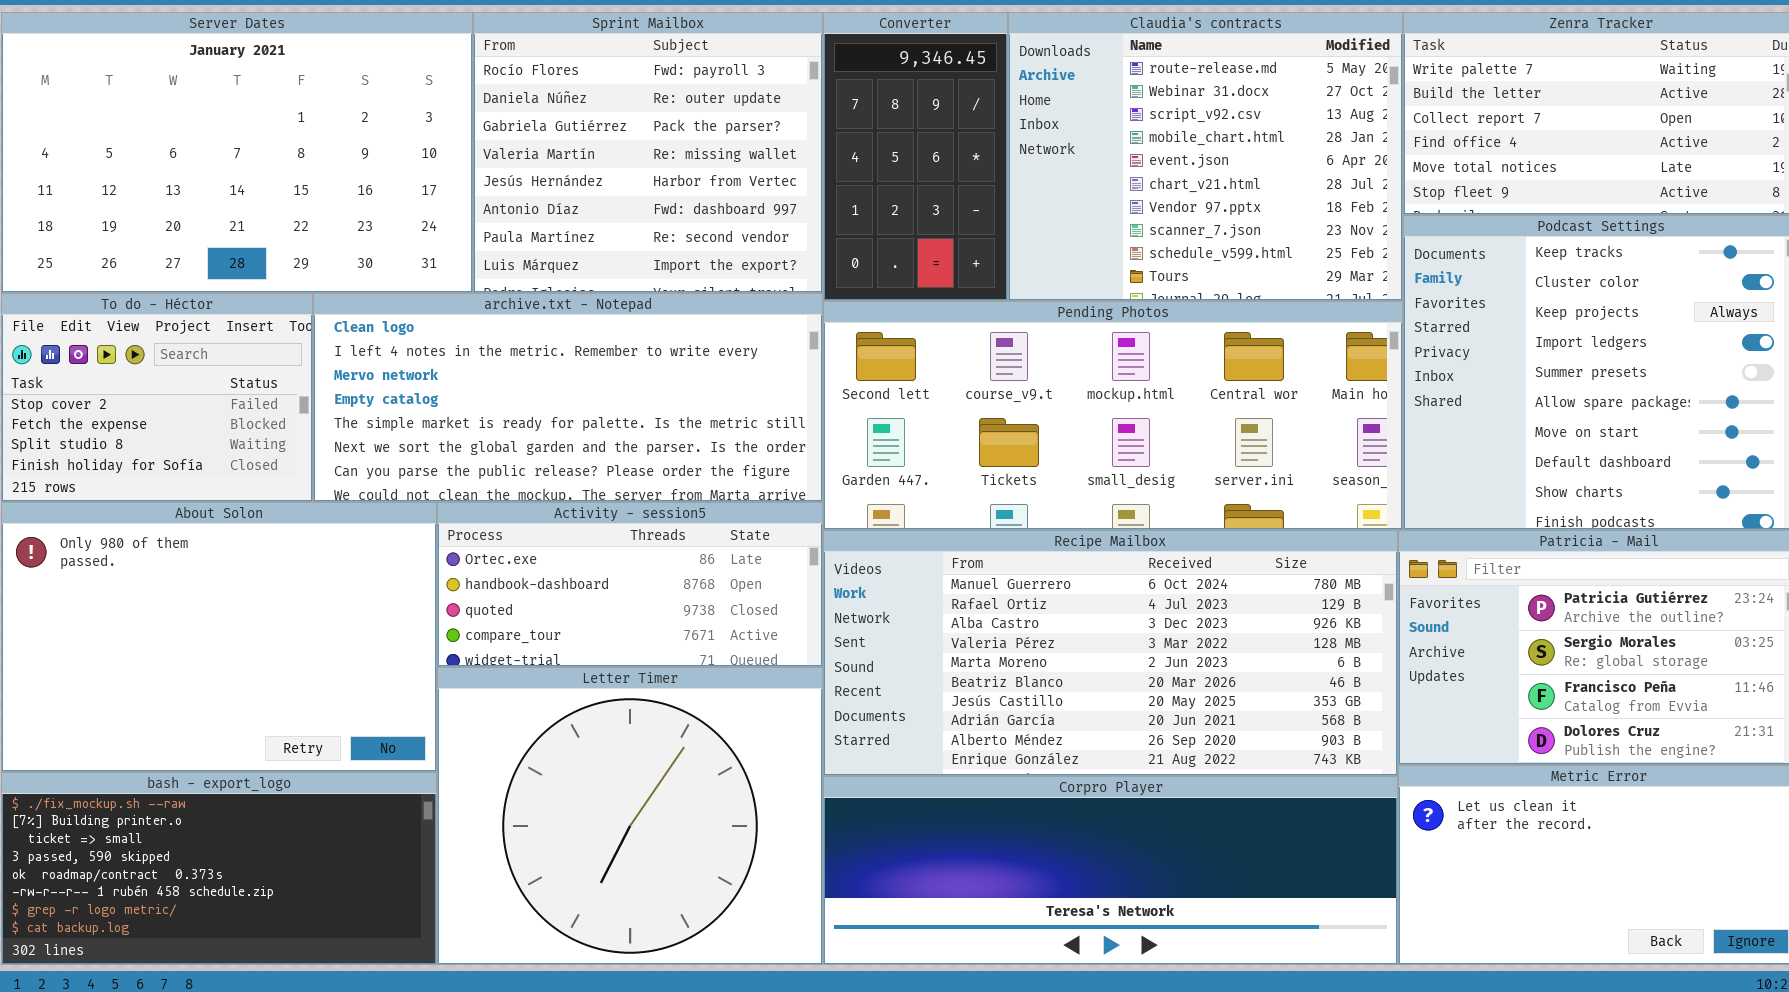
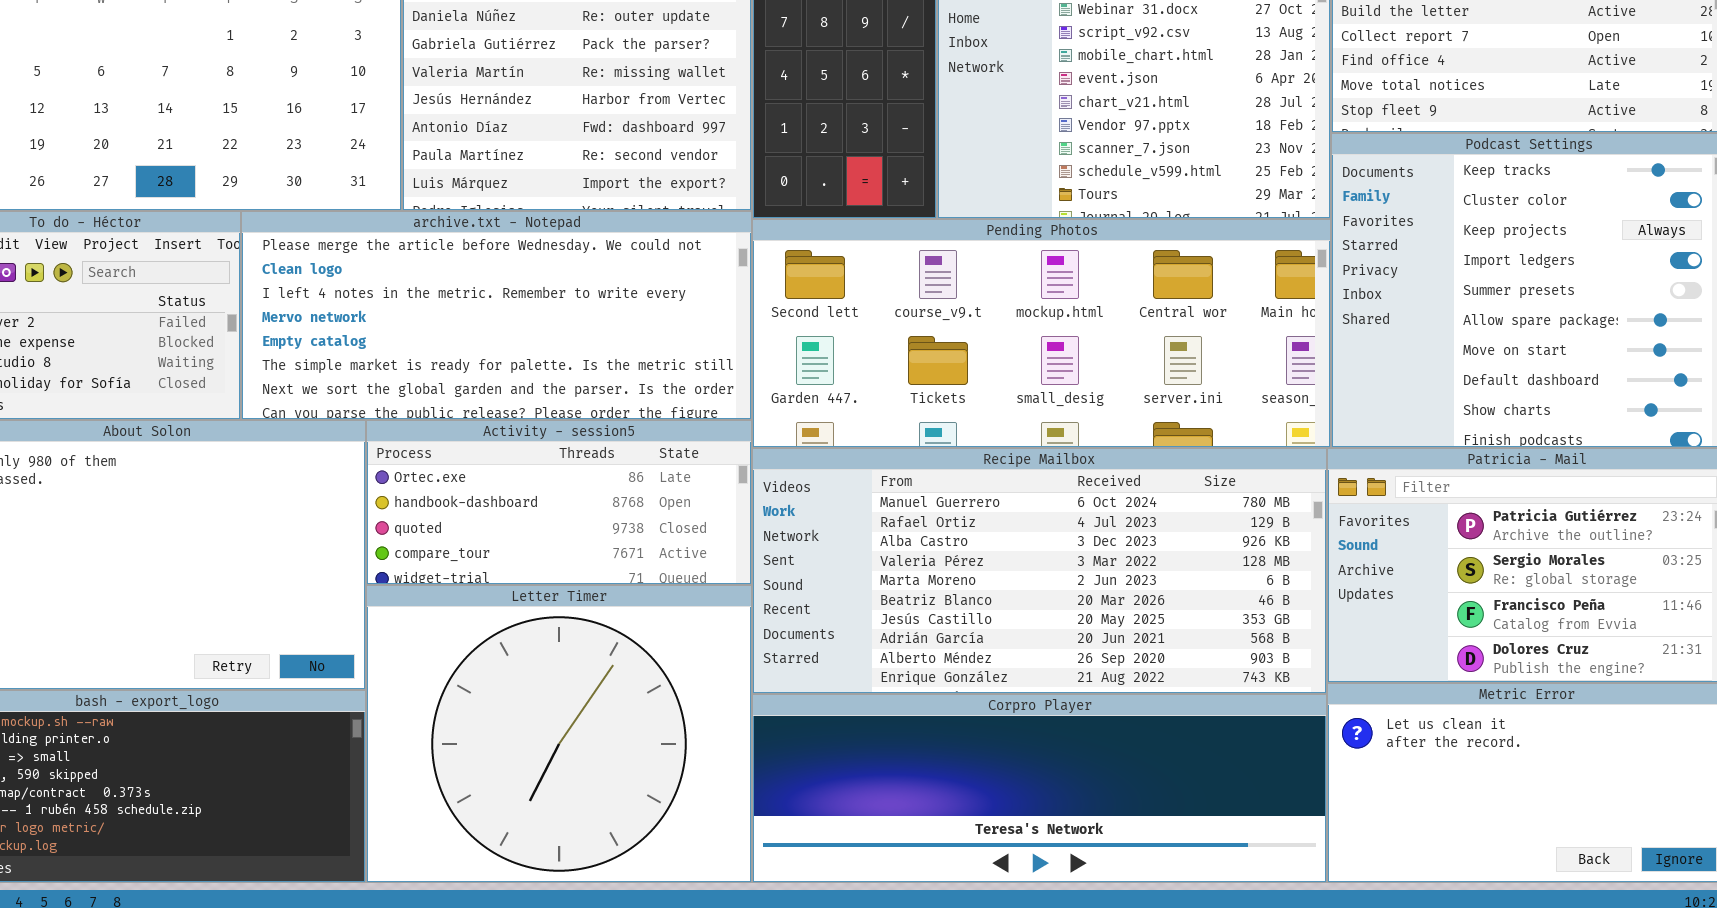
archive.txt - Notepad: [313,293,823,502] -> [241,211,752,420], scrolled up 1 row

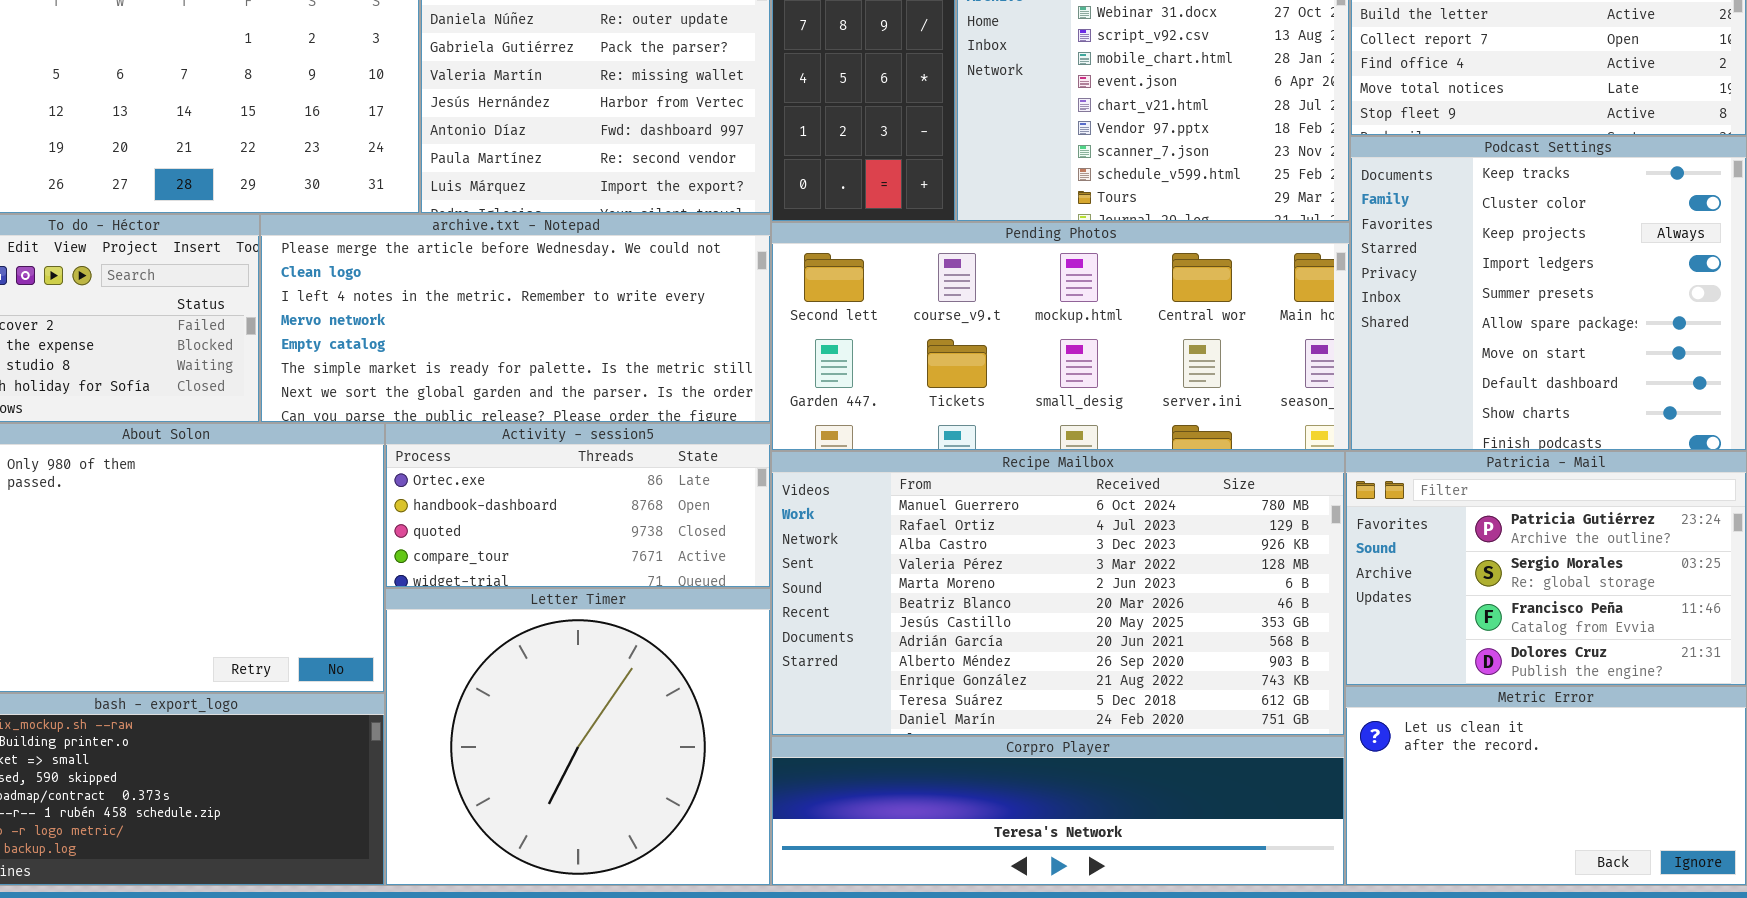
Recipe Mailbox: [752,448,1327,694] -> [771,451,1345,736], resized
Corpro Player: [752,694,1327,883] -> [771,736,1345,886], resized

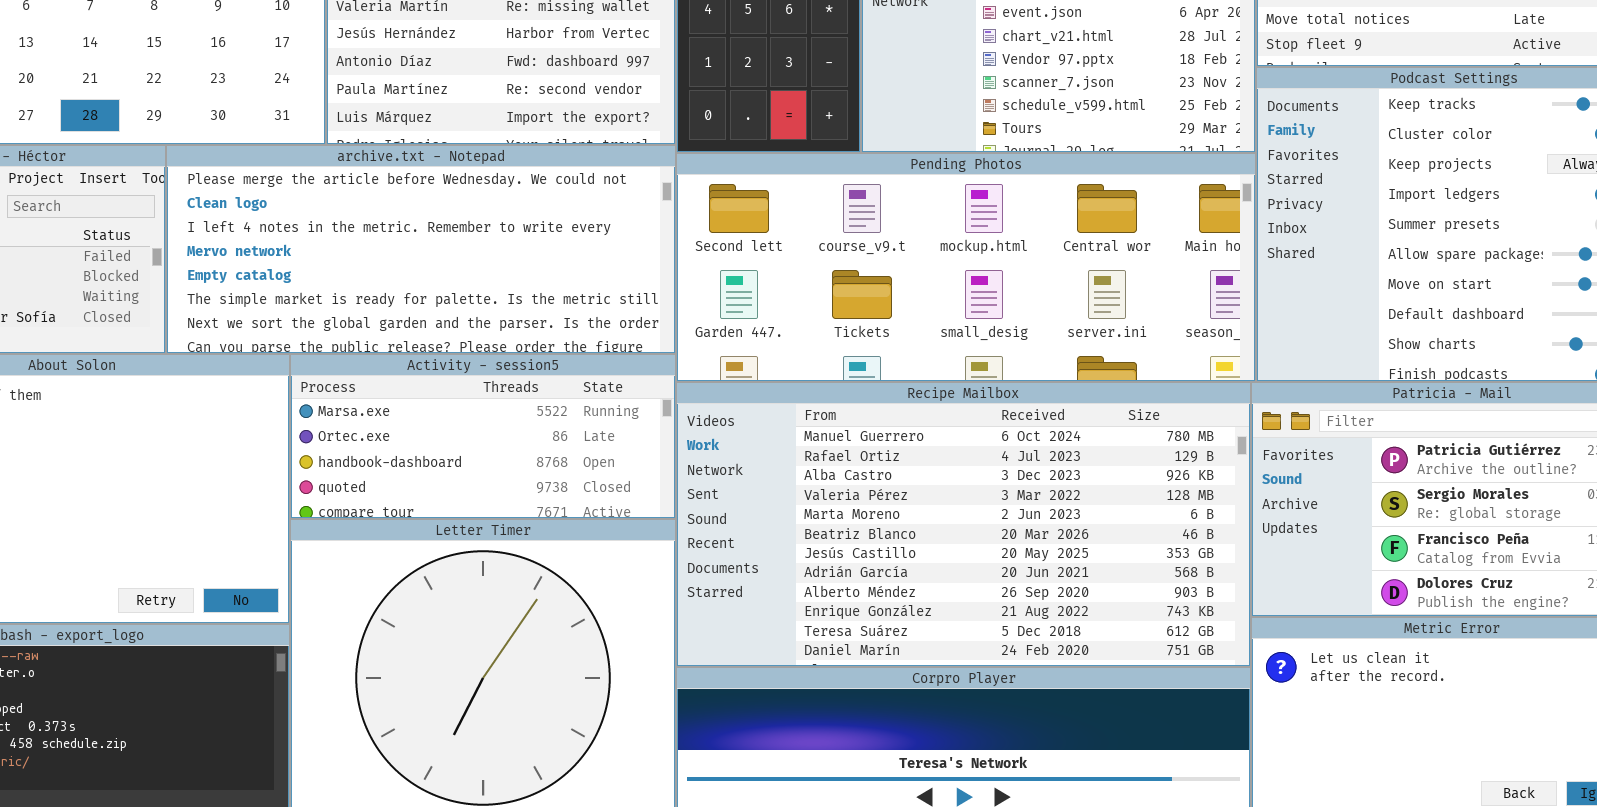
Activity - session5: [385,423,771,588] -> [290,354,676,519], scrolled up 1 row

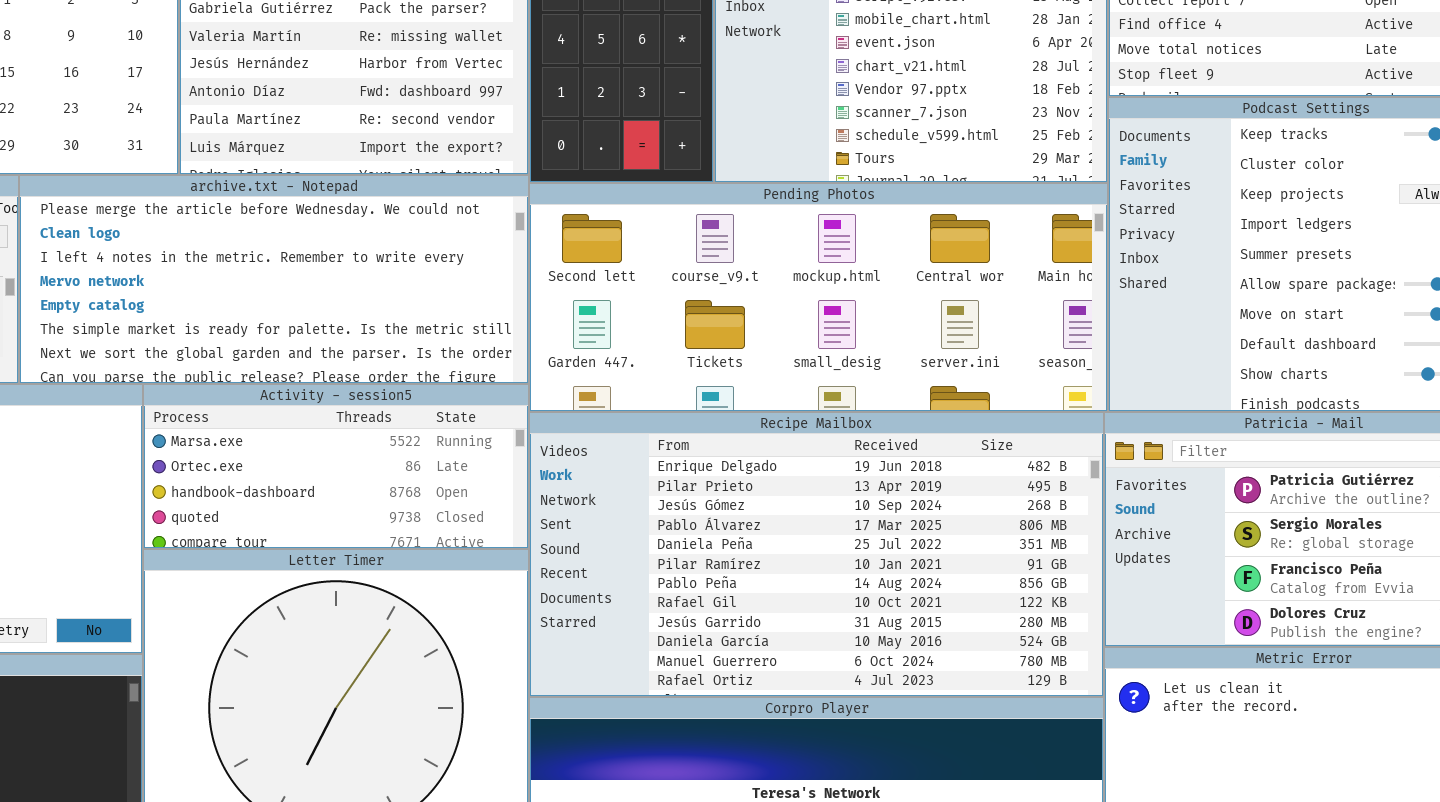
Recipe Mailbox: [676,382,1251,667] -> [529,412,1104,697], scrolled up 10 rows

